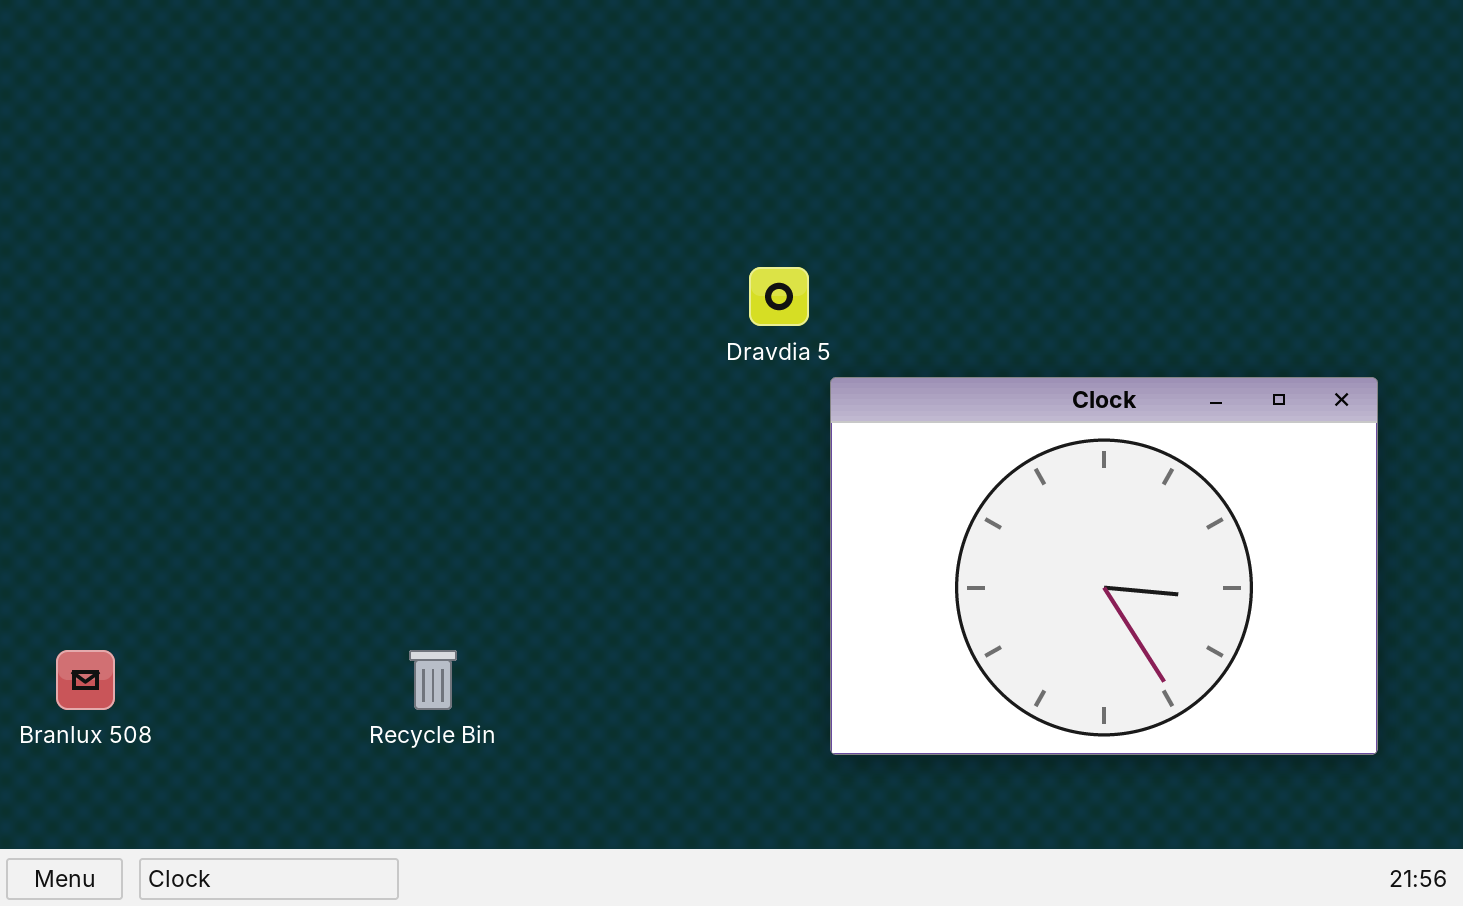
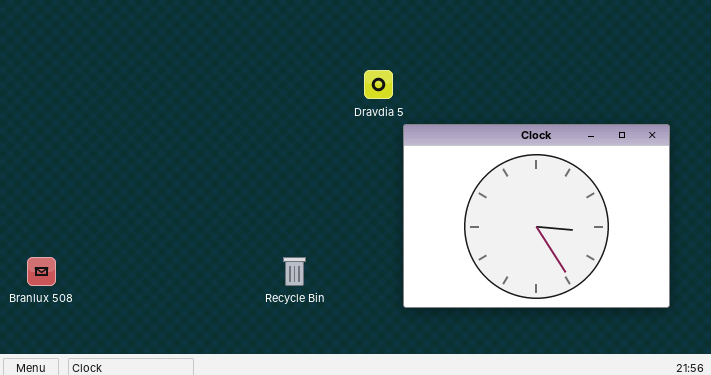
Recycle Bin: [409,650,457,710] -> [283,257,306,286], moved

